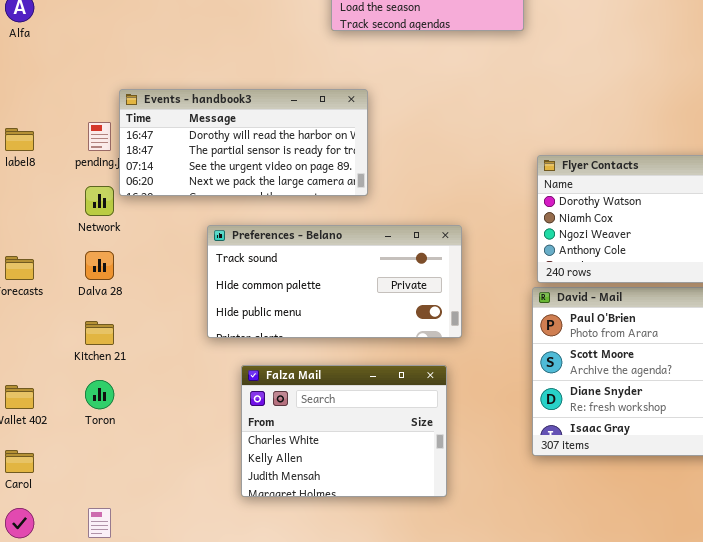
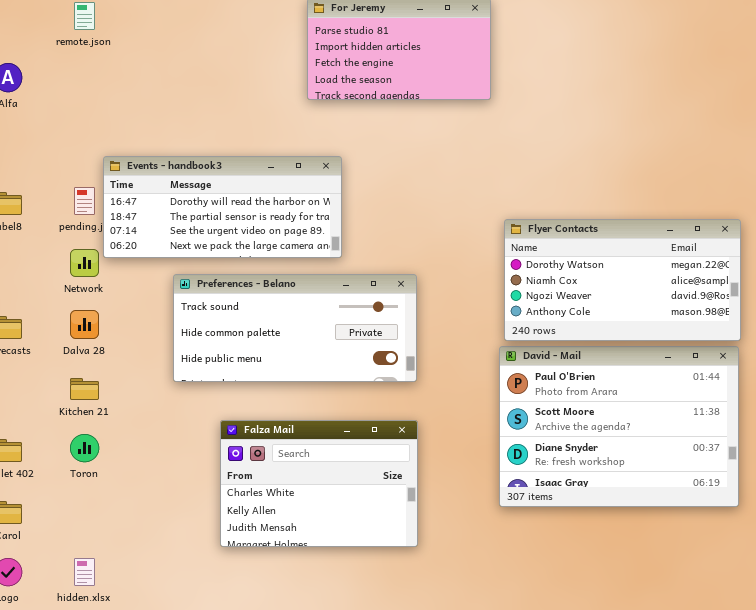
Preferences - Belano: [207,225,462,338] -> [173,274,417,382], moved

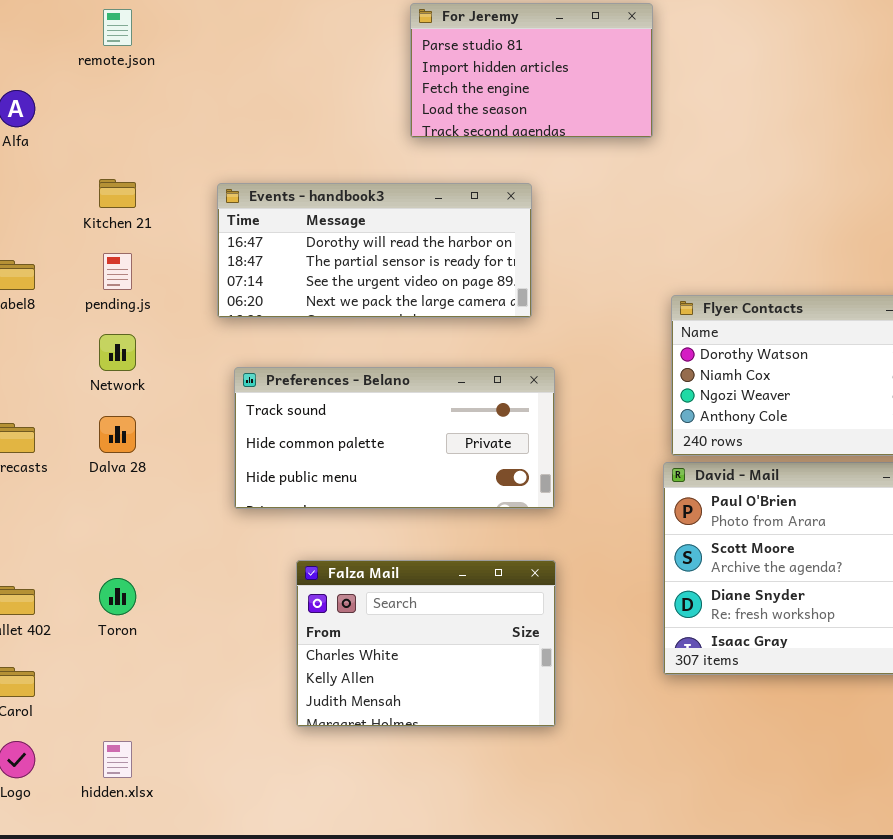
Events - handbook3: [103,156,342,258] -> [217,183,532,318], moved
Kitchen 21: [70,378,99,400] -> [99,179,136,208], moved

